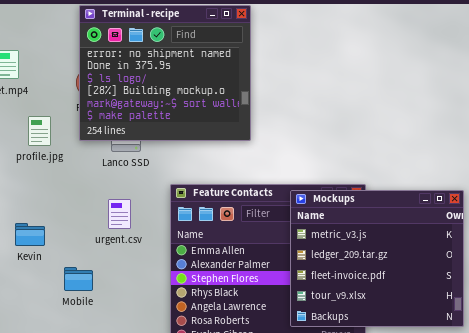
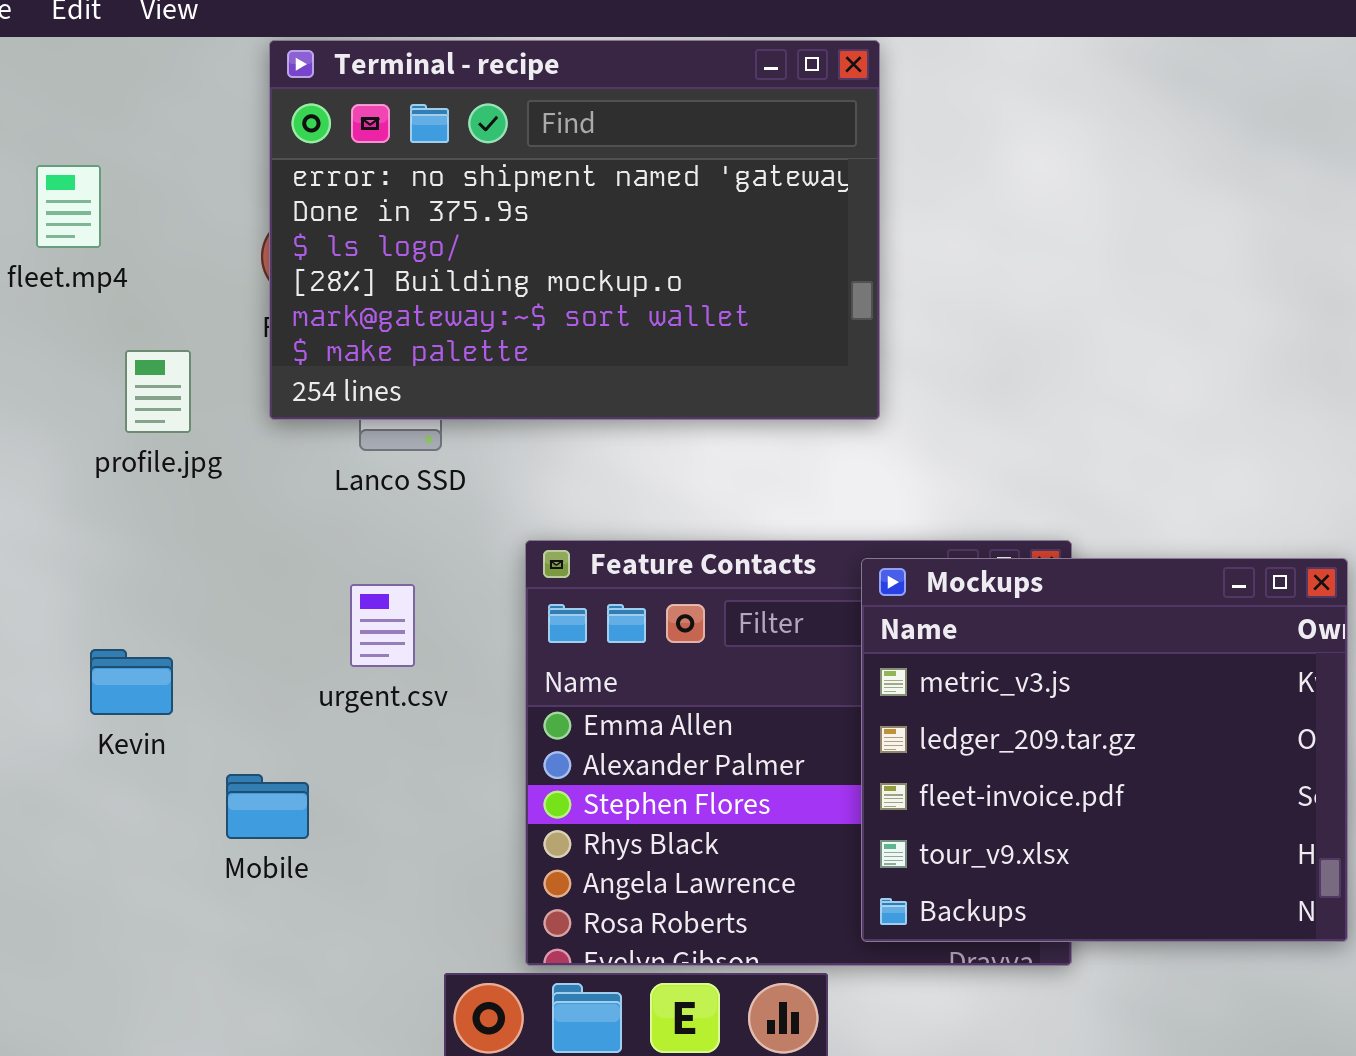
Terminal - recipe: [79,5,251,141] -> [269,40,880,420], resized

